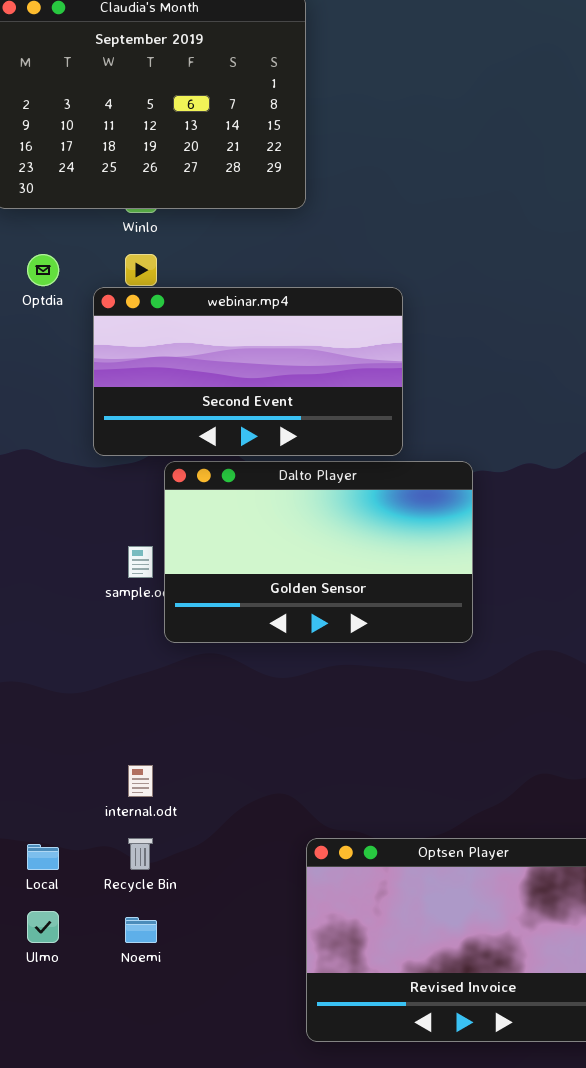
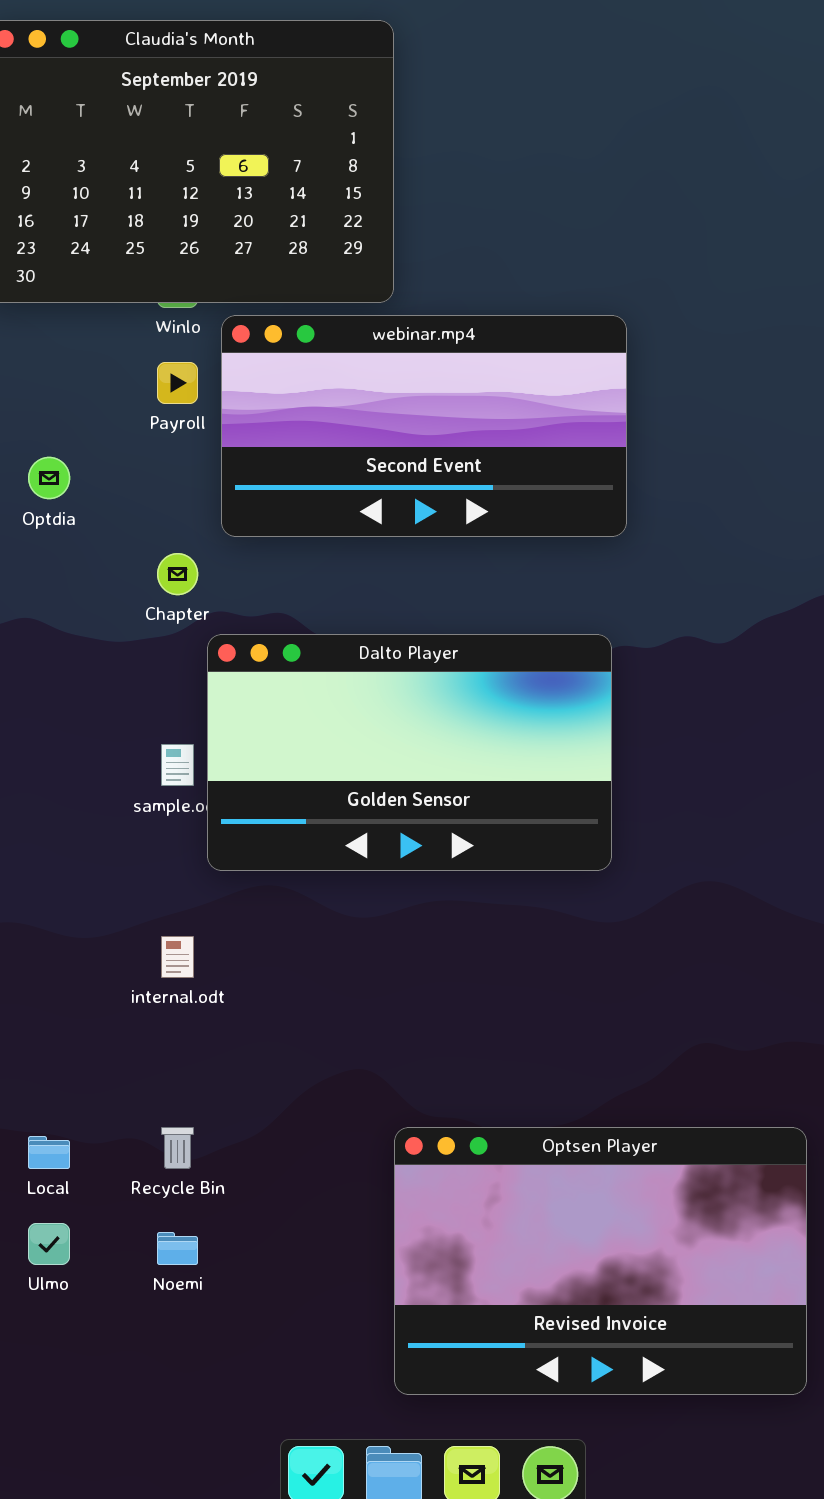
Optdia: [27,254,59,286] -> [28,457,70,499], moved
webinar.mp4: [93,287,403,456] -> [221,315,627,537], moved
internal.odt: [128,765,153,797] -> [161,936,194,978], moved

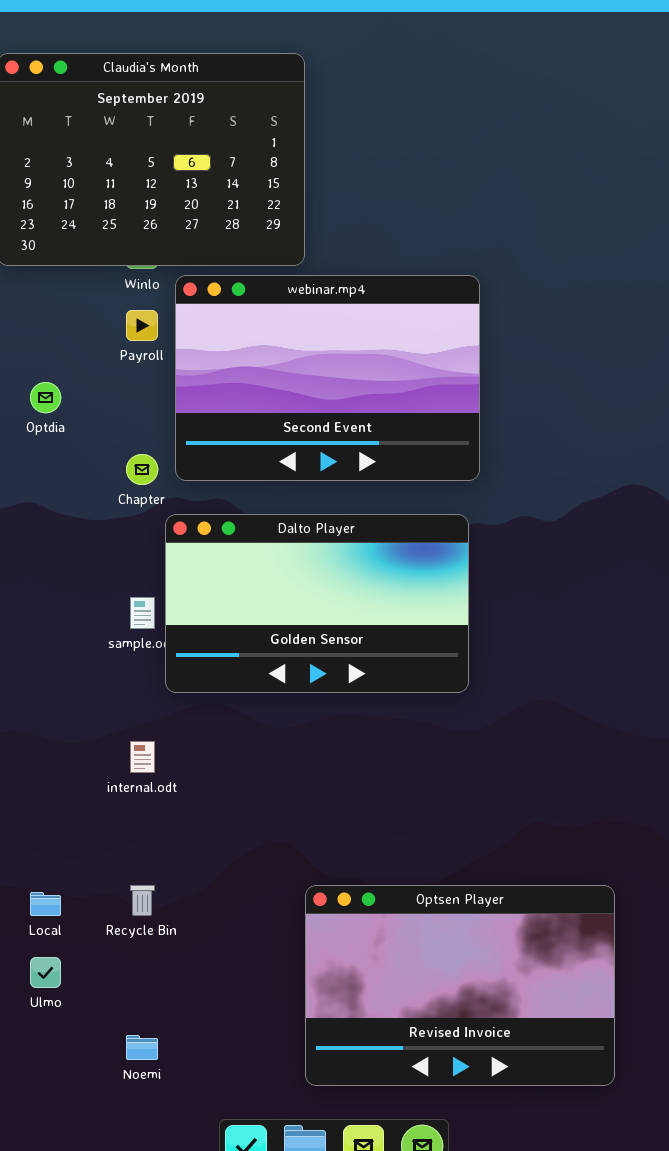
webinar.mp4: [221,315,627,537] -> [175,275,480,481], resized
Noemi: [157,1232,198,1265] -> [126,1035,158,1060], moved

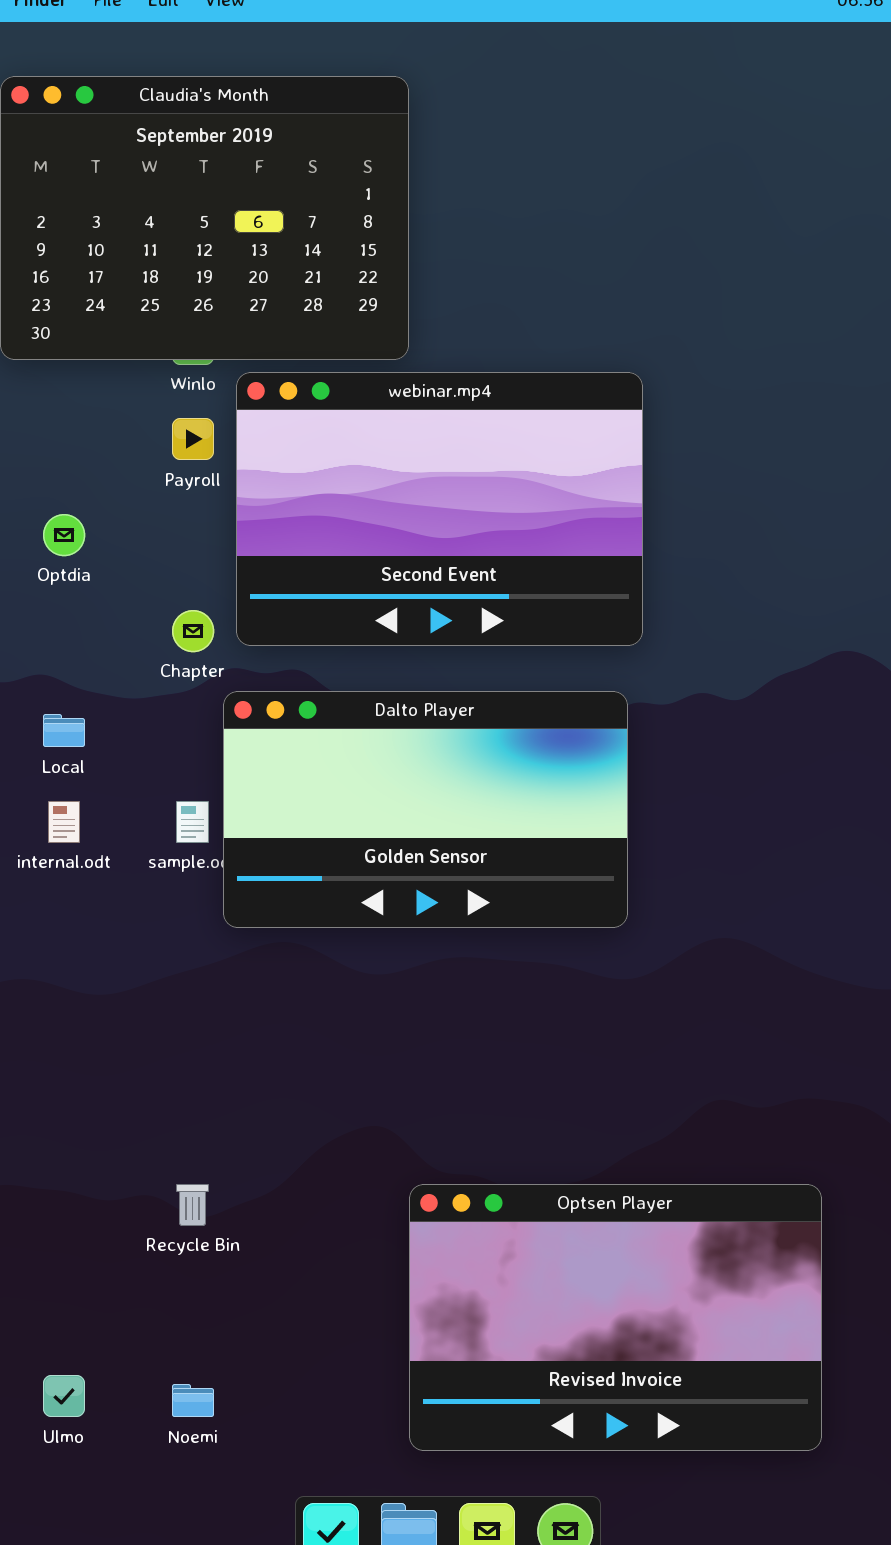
internal.odt: [130,741,155,773] -> [48,801,80,843], moved
Local: [30,892,61,916] -> [43,714,85,747], moved
Ulmo: [30,957,61,988] -> [43,1375,85,1417], moved

